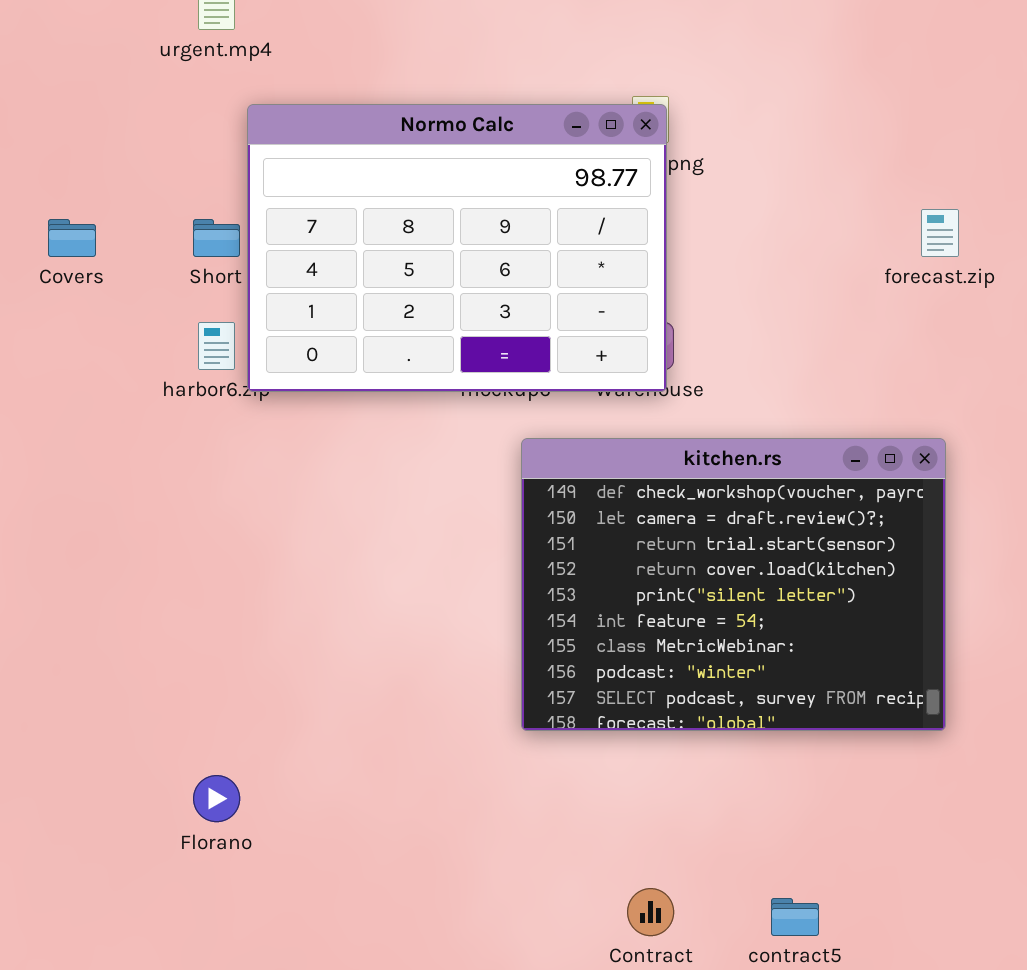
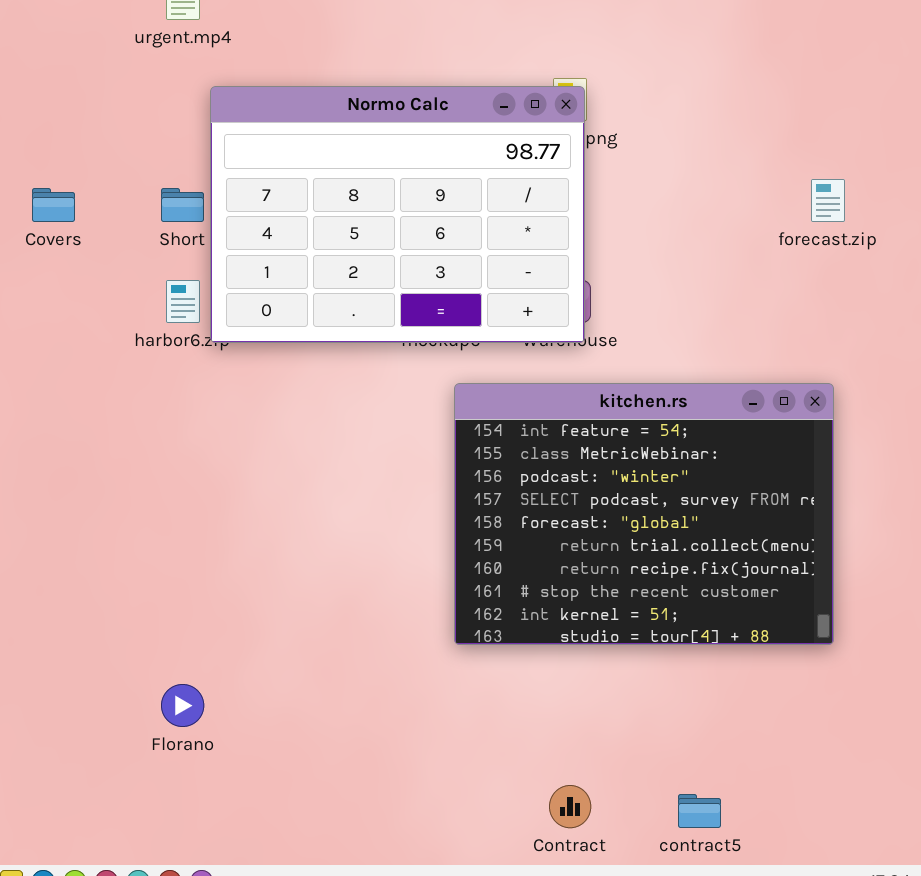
kitchen.rs: [521,438,946,731] -> [454,383,834,645], scrolled down 5 rows

